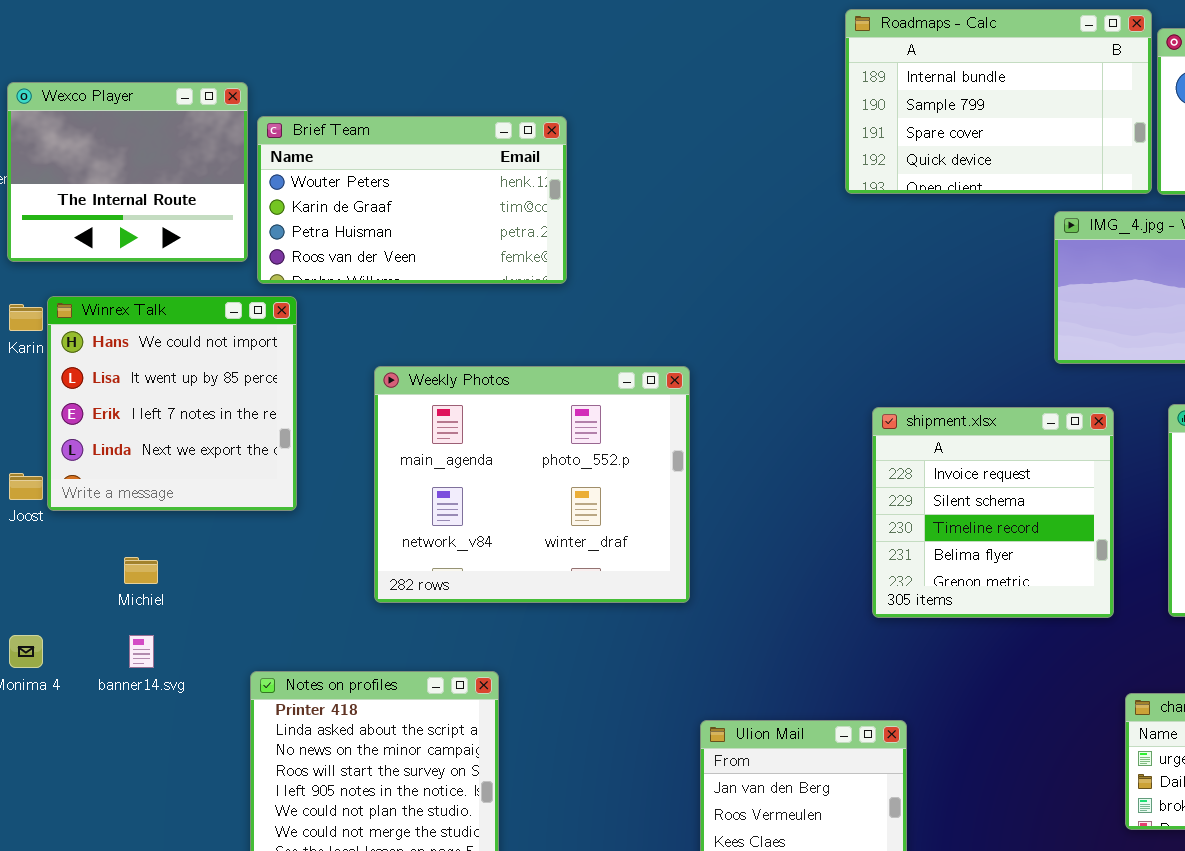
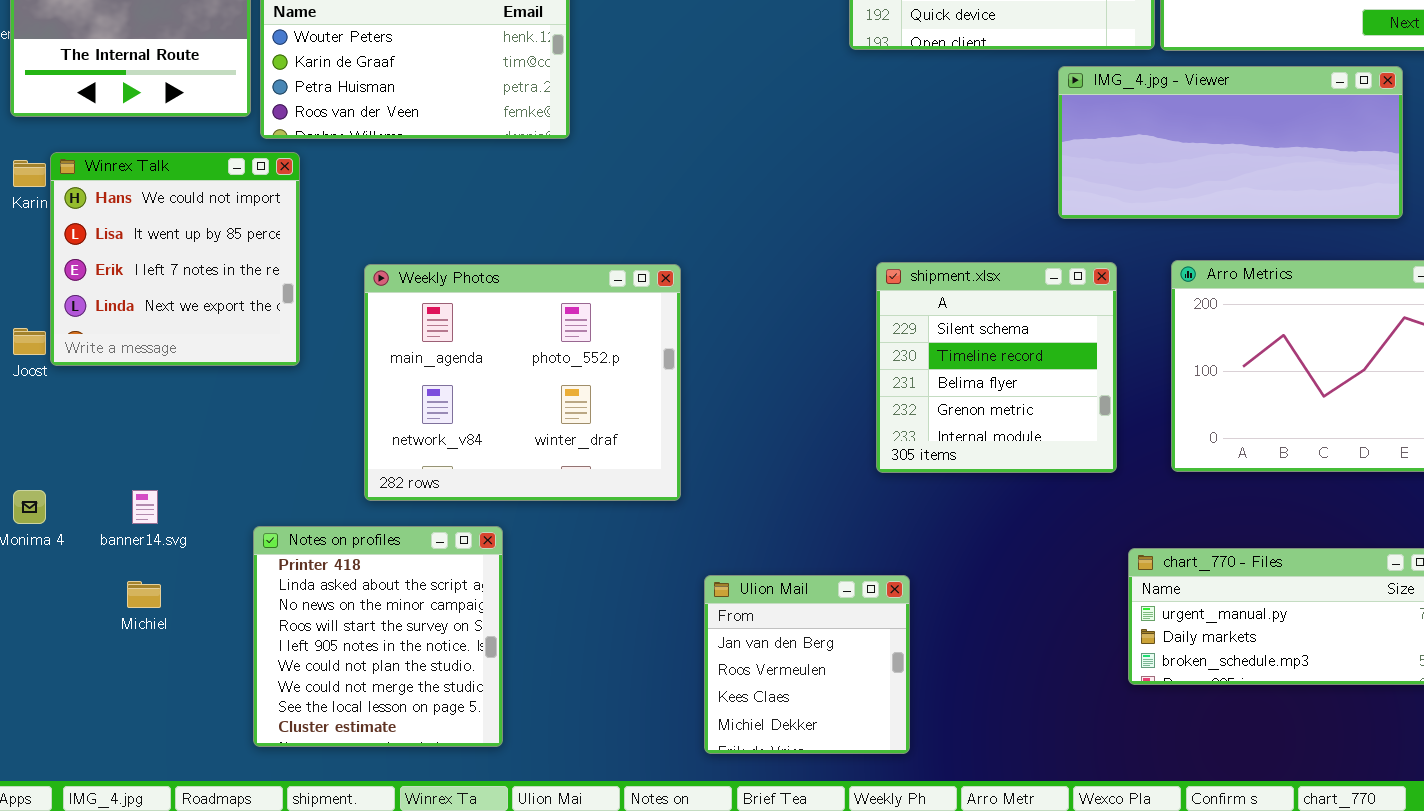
Weekly Photos: [374,366,690,603] -> [364,264,681,501], moved
shipment.xlsx: [872,407,1114,618] -> [876,262,1117,473], scrolled down 1 row
Michiel: [124,557,158,584] -> [127,581,161,608], moved

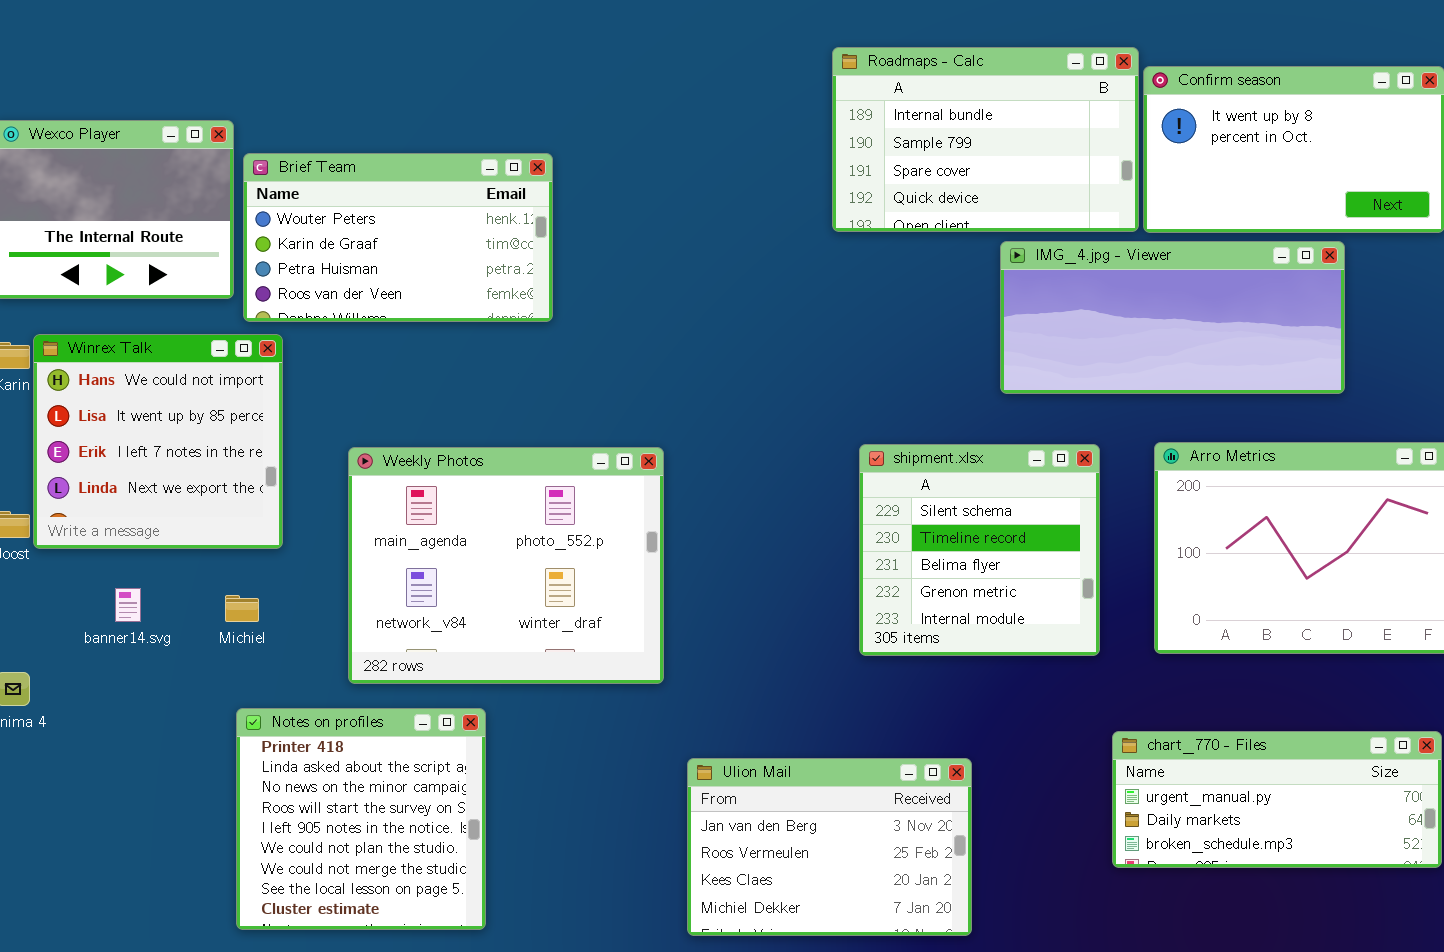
IMG_4.jpg - Viewer: [1058,66,1403,219] -> [1000,241,1345,394], moved
banner14.svg: [132,490,158,524] -> [115,588,141,622], moved
Ulion Mail: [704,575,910,754] -> [687,758,972,936], resized
Michiel: [127,581,161,608] -> [225,595,259,622], moved

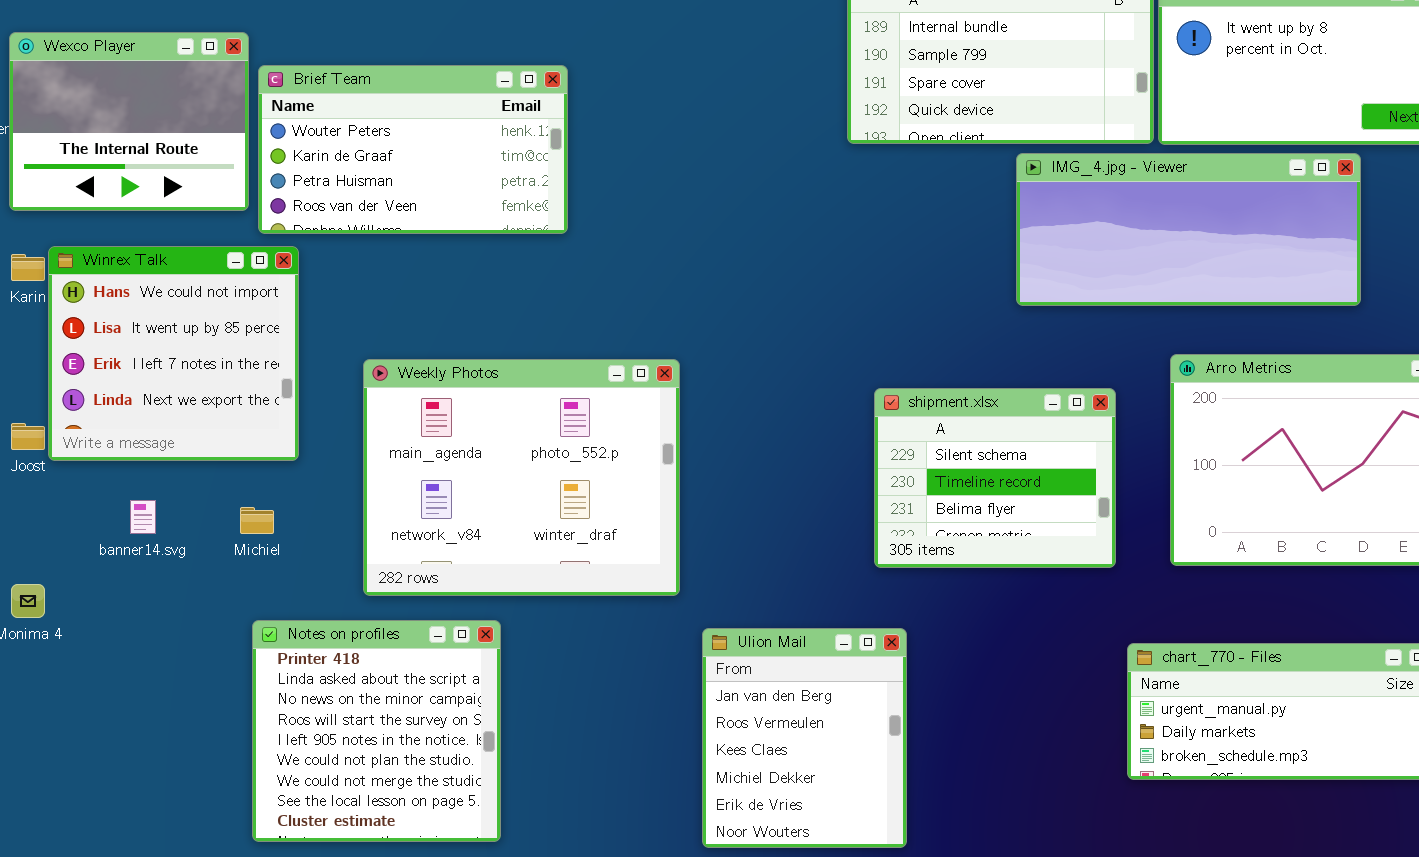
shipment.xlsx: [859,444,1100,656] -> [874,388,1116,568], resized
Ulion Mail: [687,758,972,936] -> [702,628,907,848], resized

